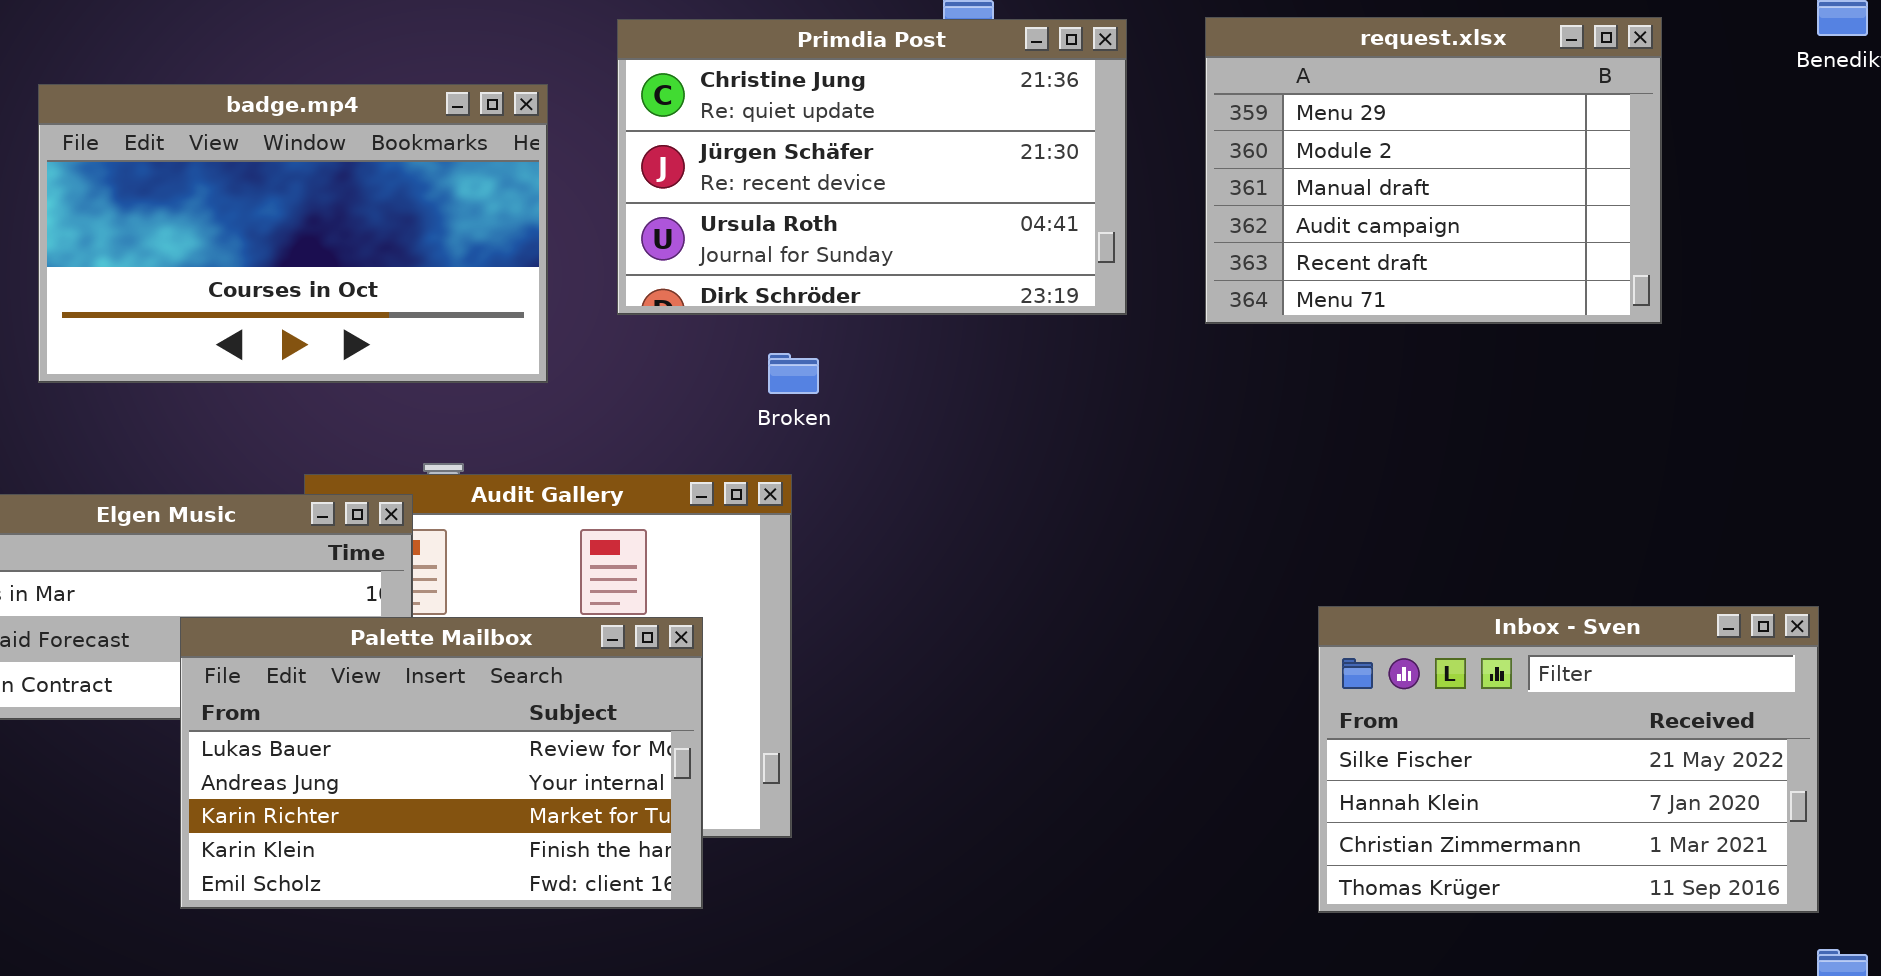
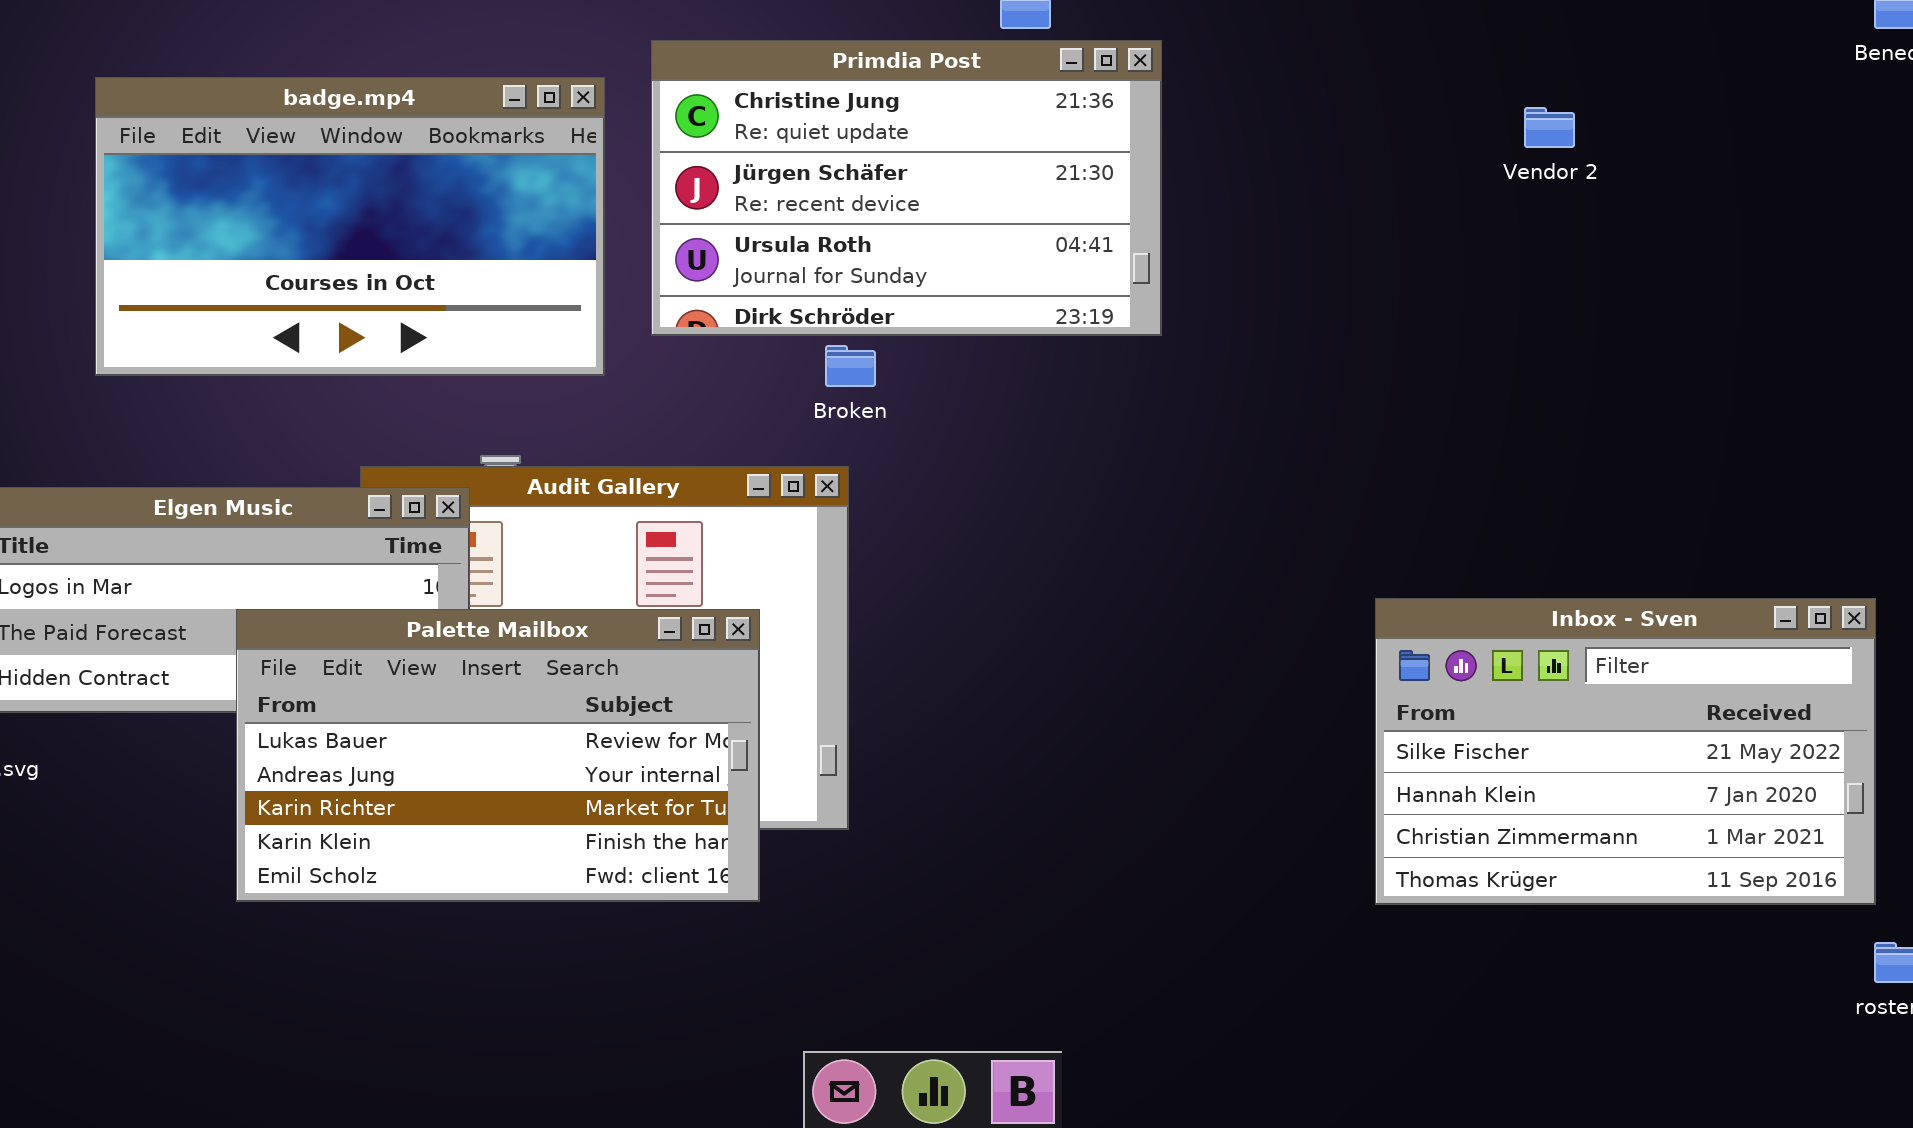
request.xlsx: [1205,17,1662,324] -> none, closed
Primdia Post: [617,19,1127,315] -> [651,40,1162,336], moved

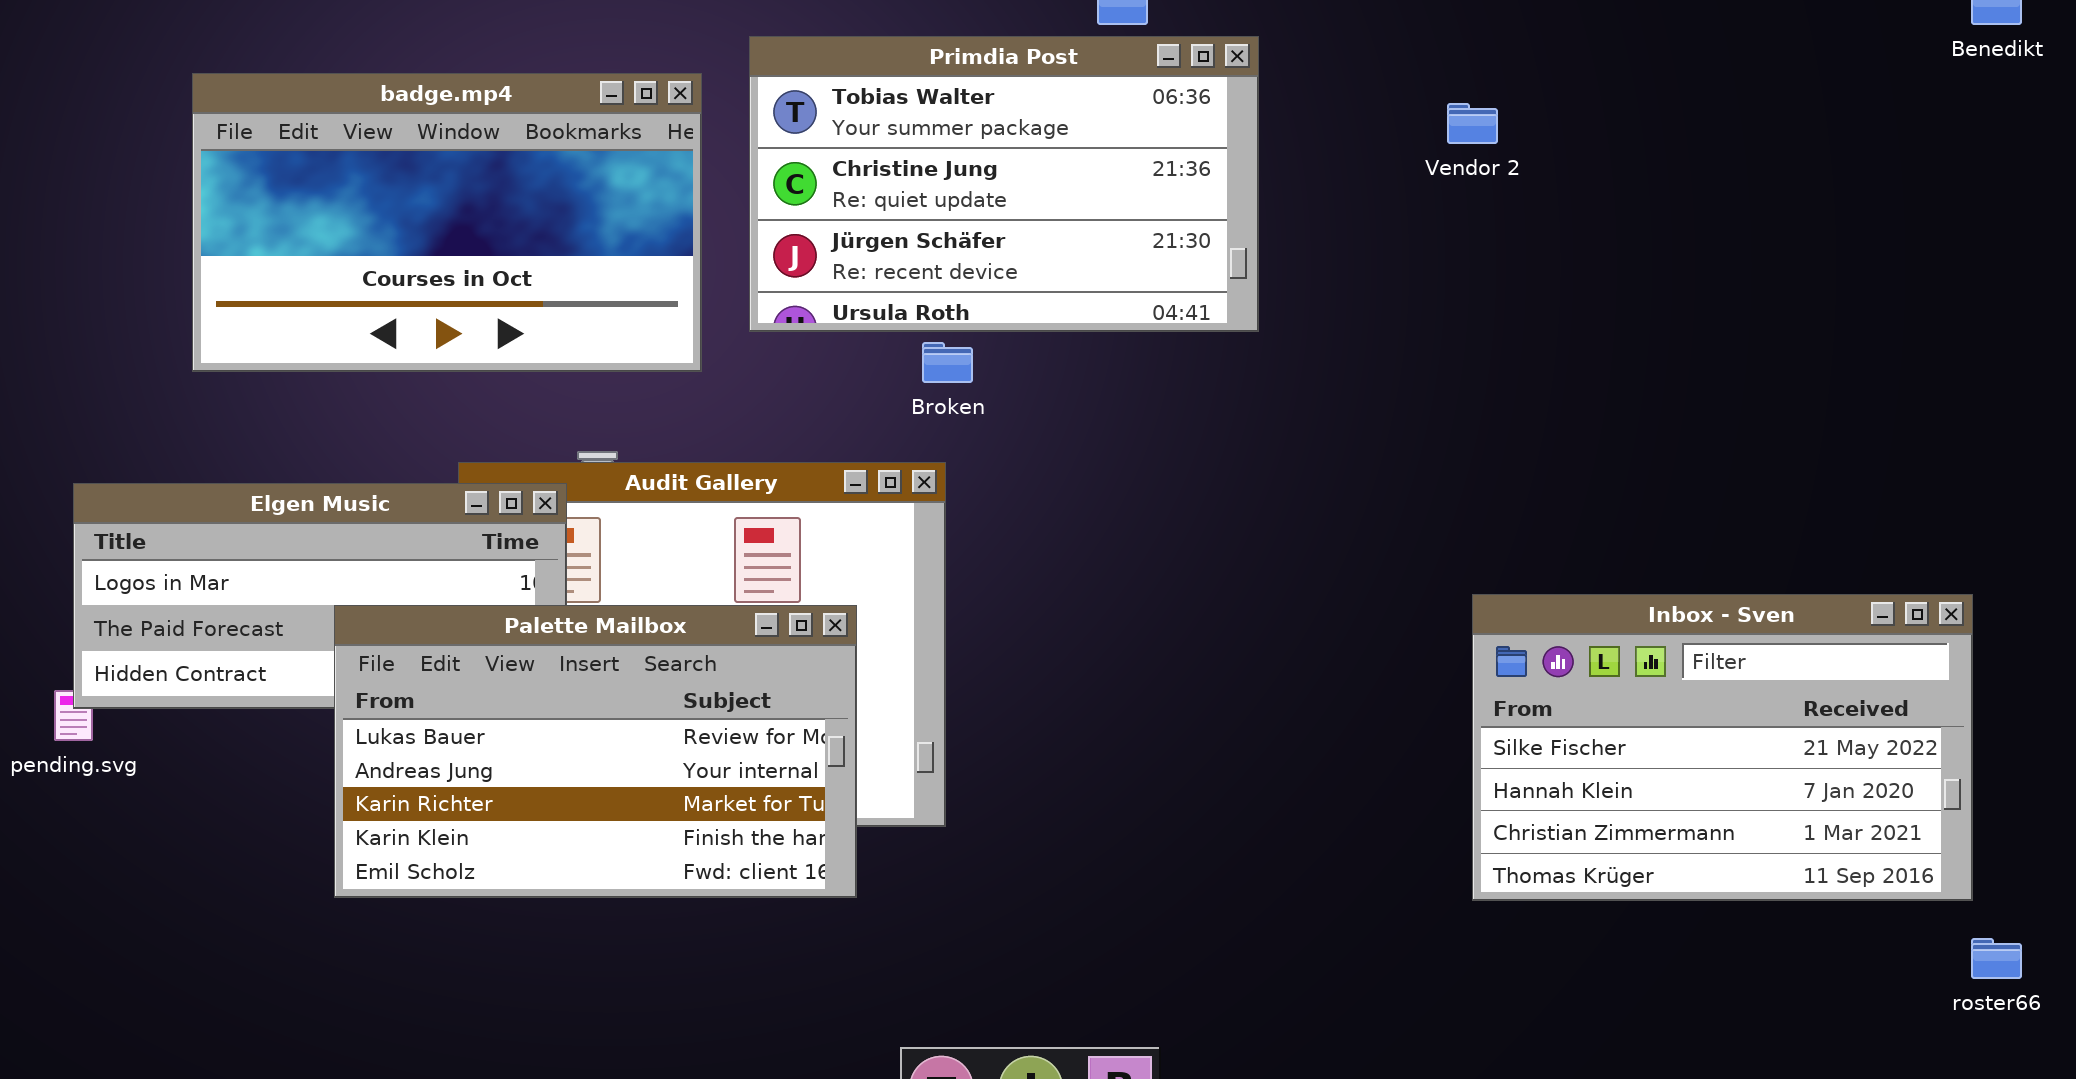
Primdia Post: [651,40,1162,336] -> [749,36,1259,332], scrolled up 1 row
Vendor 2: [1524,107,1575,148] -> [1447,103,1498,144], moved

